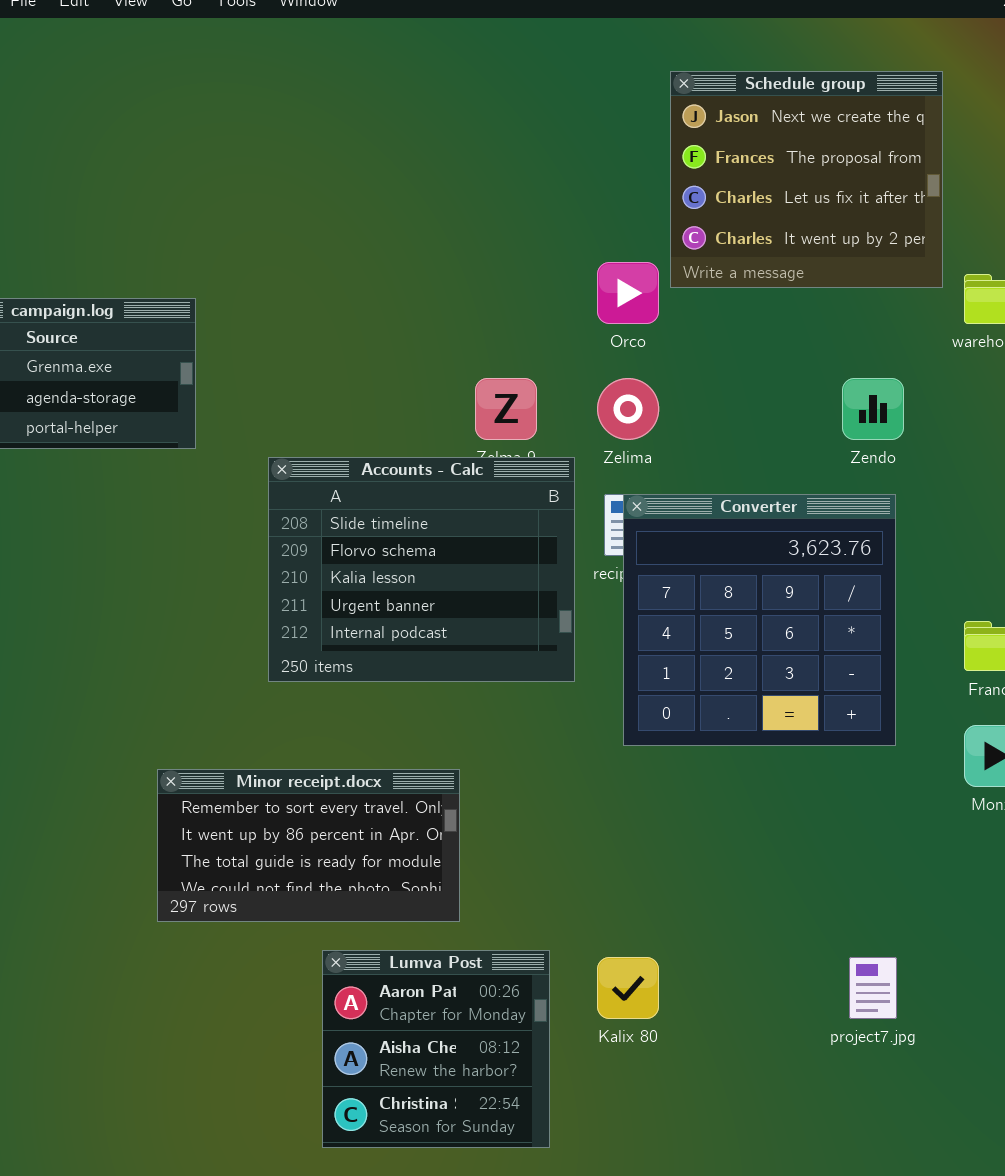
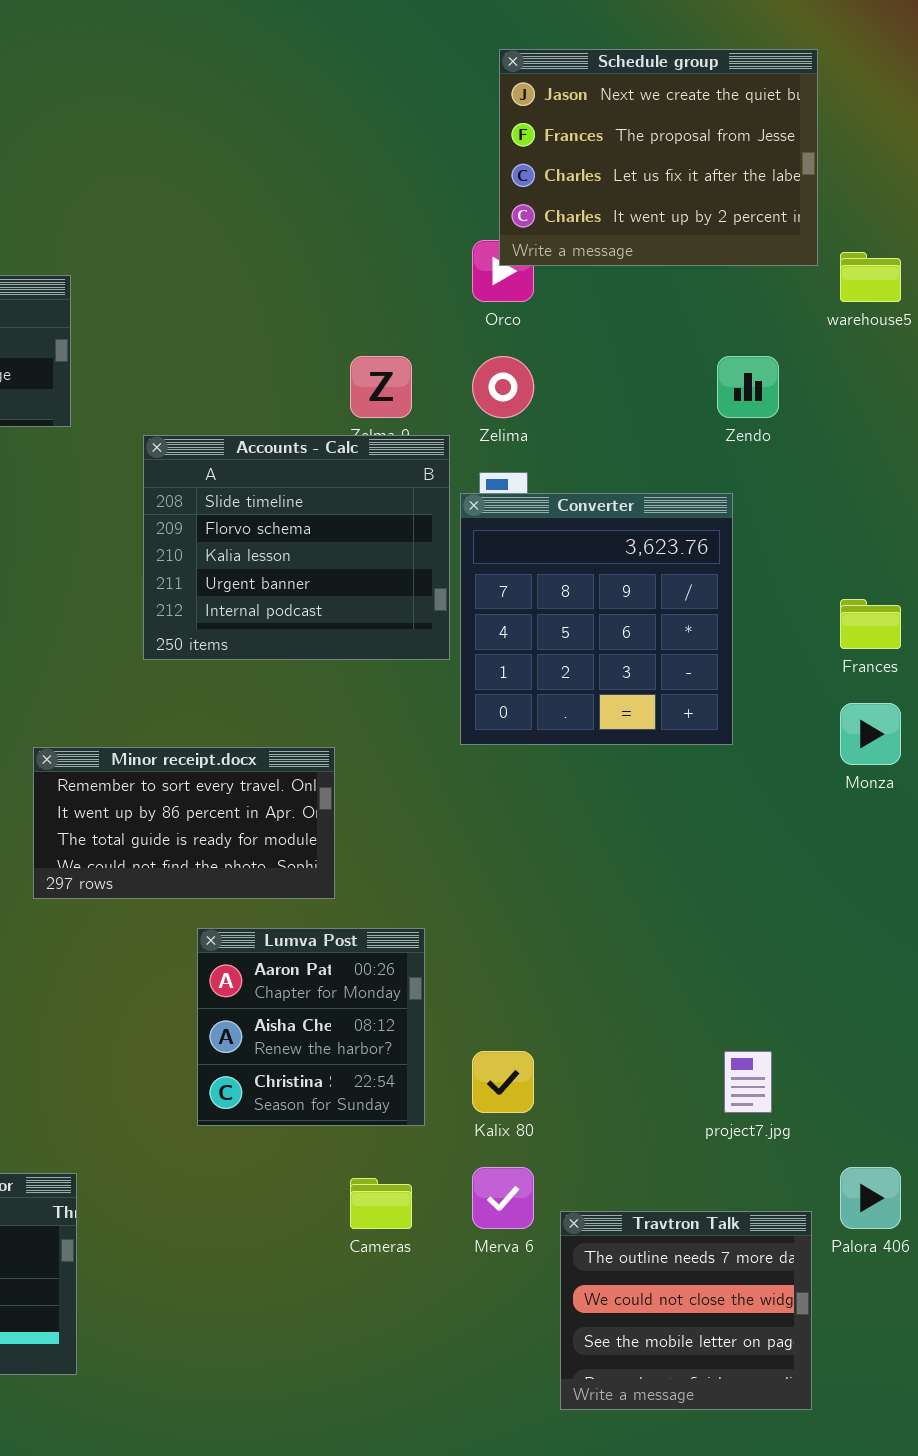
Schedule group: [670,71,943,288] -> [499,49,818,266], resized
Converter: [623,494,896,746] -> [460,493,733,745], moved
Kalix 80: [597,957,659,1019] -> [472,1051,534,1113], moved
project7.jpg: [849,957,897,1019] -> [724,1051,772,1113], moved

